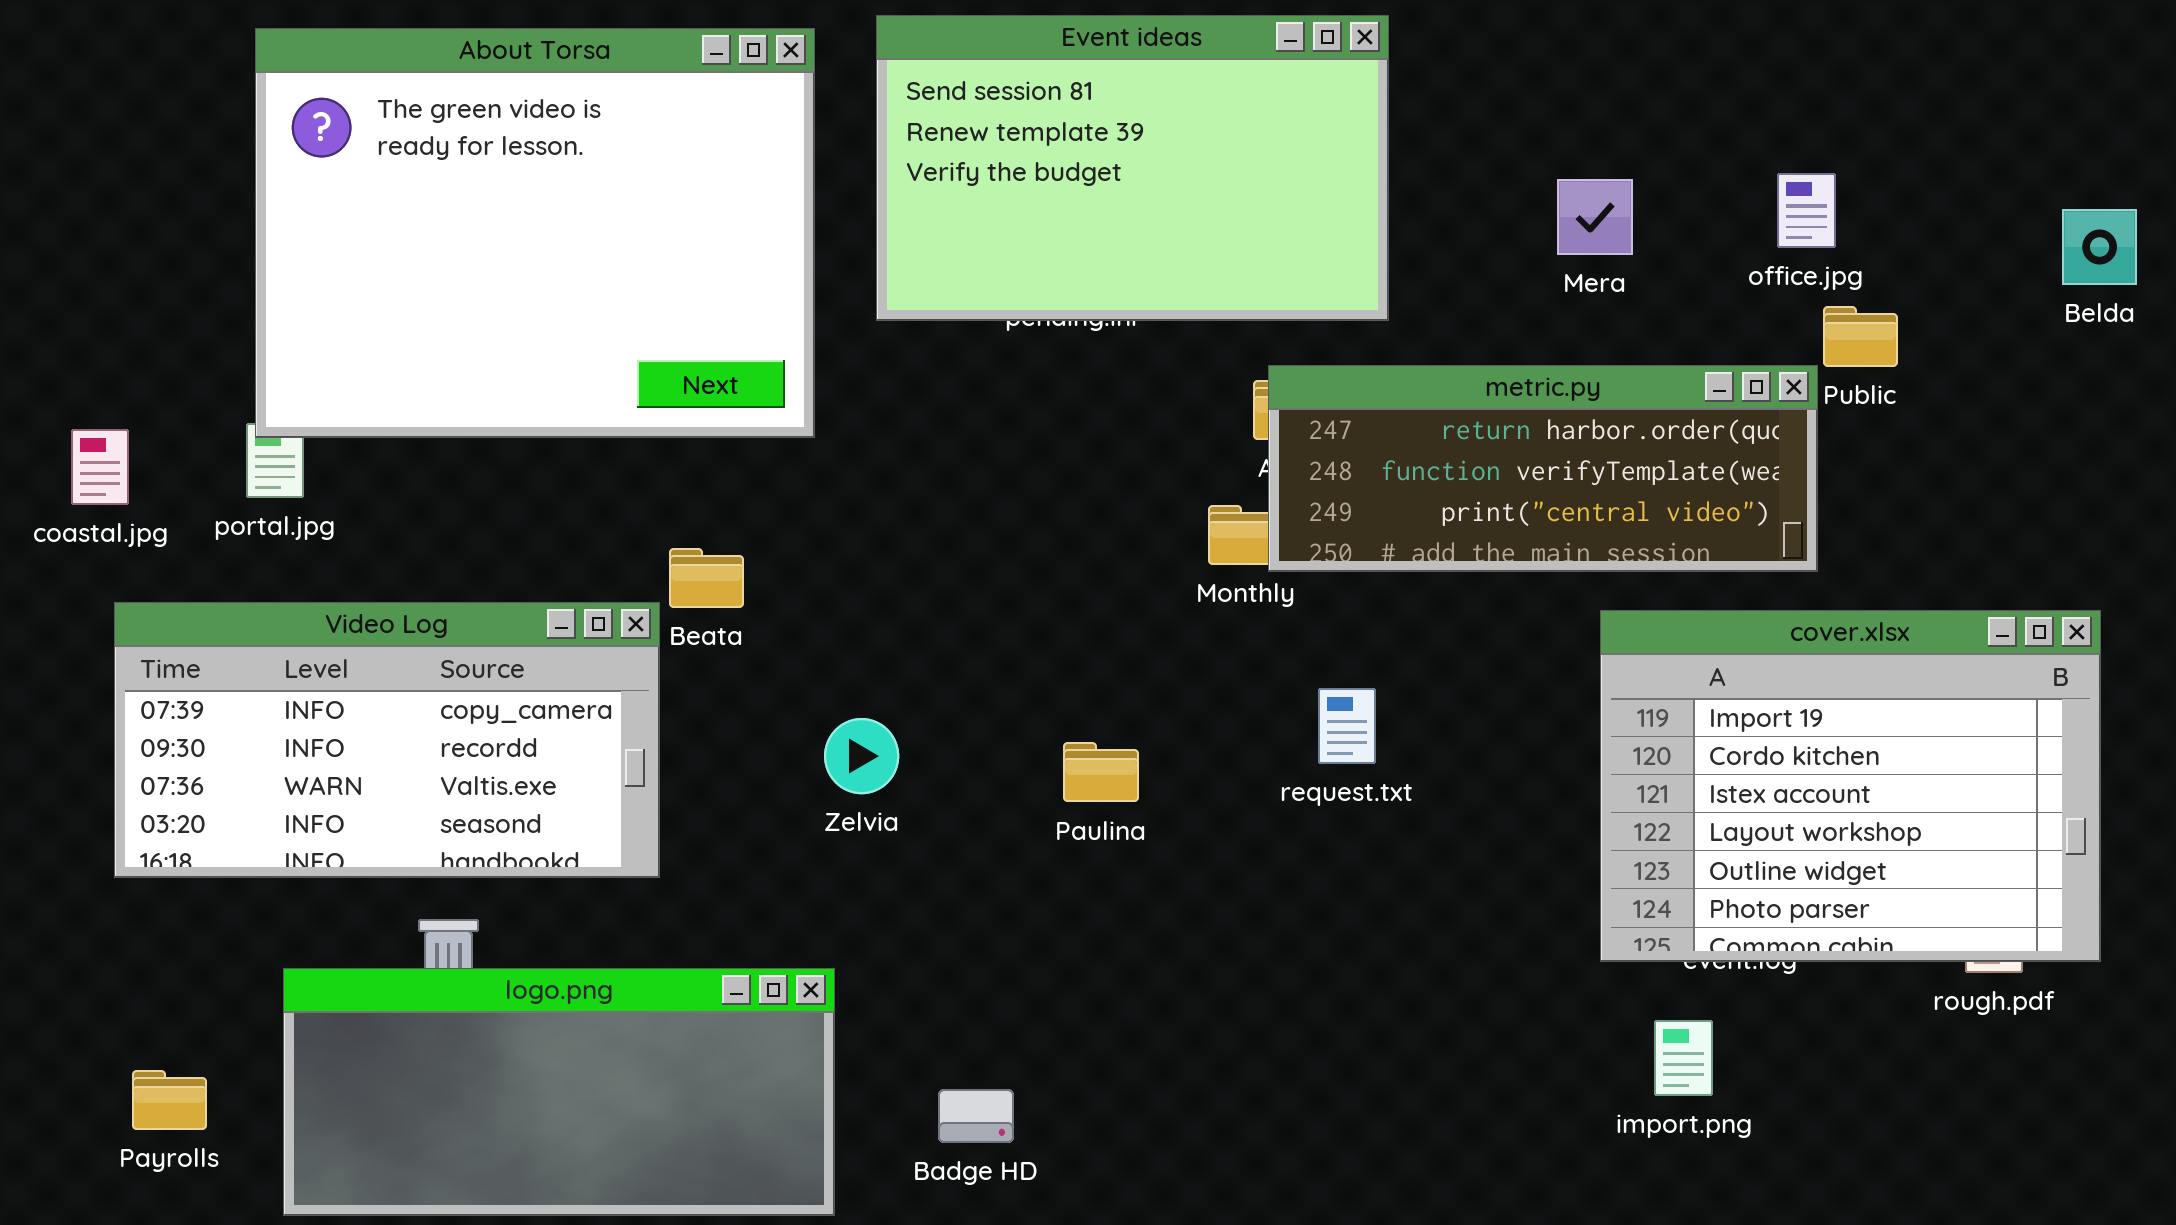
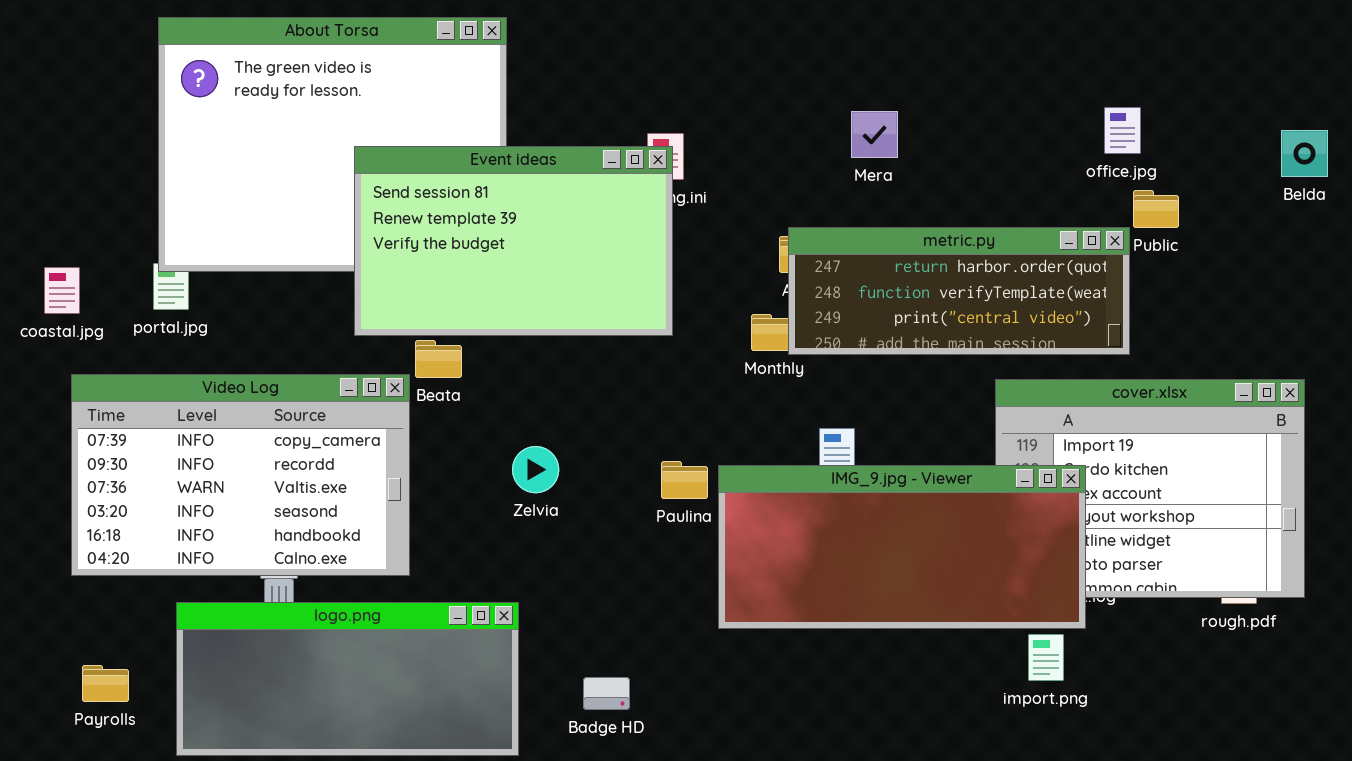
Event ideas: [876,15,1389,321] -> [354,146,673,336], moved
Mera: [1557,179,1633,255] -> [851,111,898,158], moved
Video Log: [114,602,660,878] -> [71,374,410,576], resized
IMG_9.jpg - Viewer: none -> [718,465,1086,629], opened

